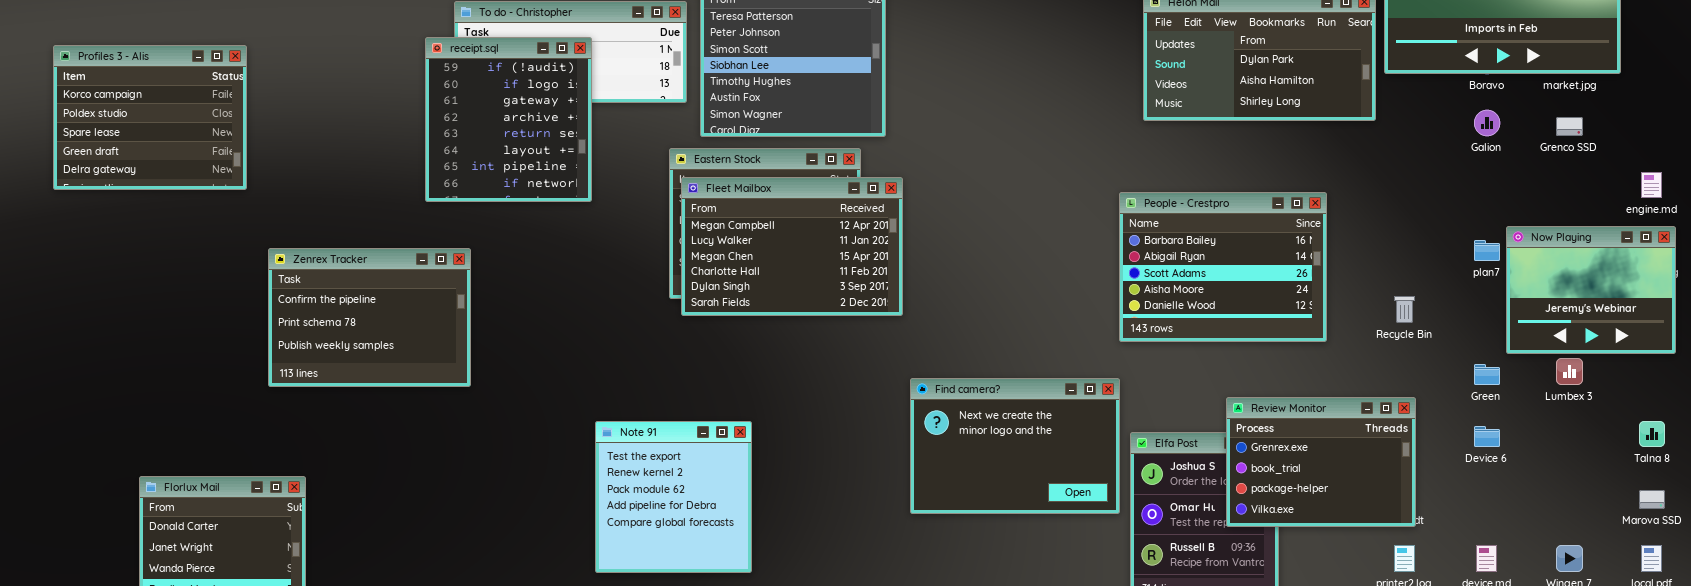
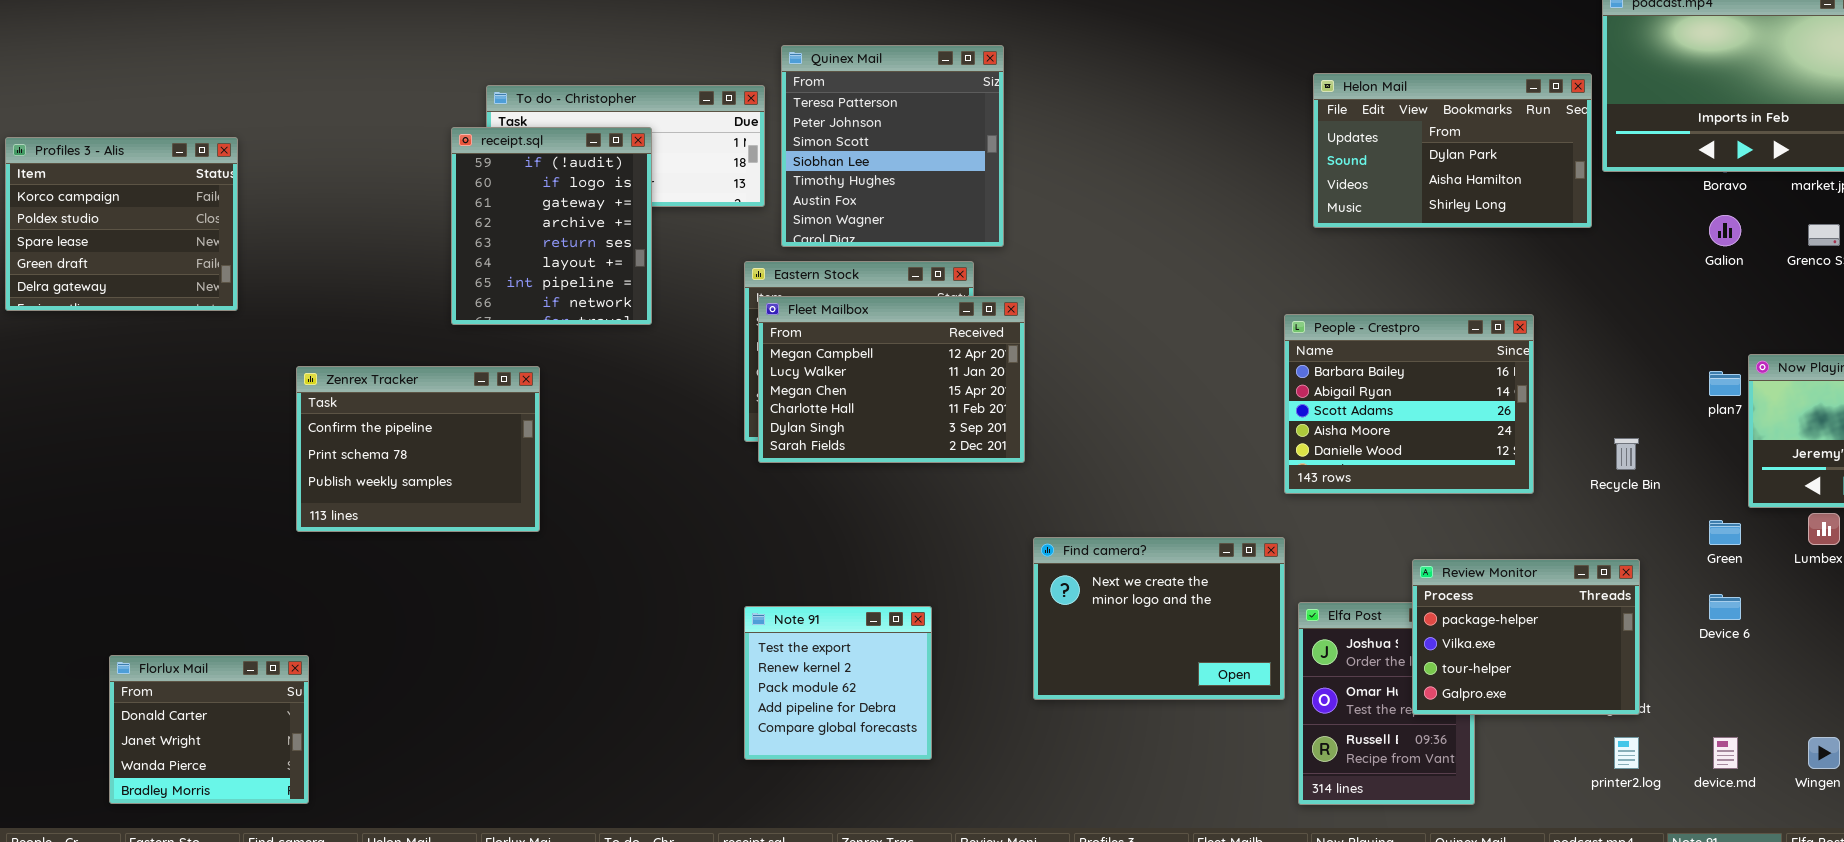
Zenrex Tracker: [268,248,471,387] -> [296,366,540,532], moved
Review Monitor: [1226,397,1416,527] -> [1412,559,1640,715], scrolled down 2 rows
Note 91: [595,421,752,573] -> [744,606,932,760], moved, resized

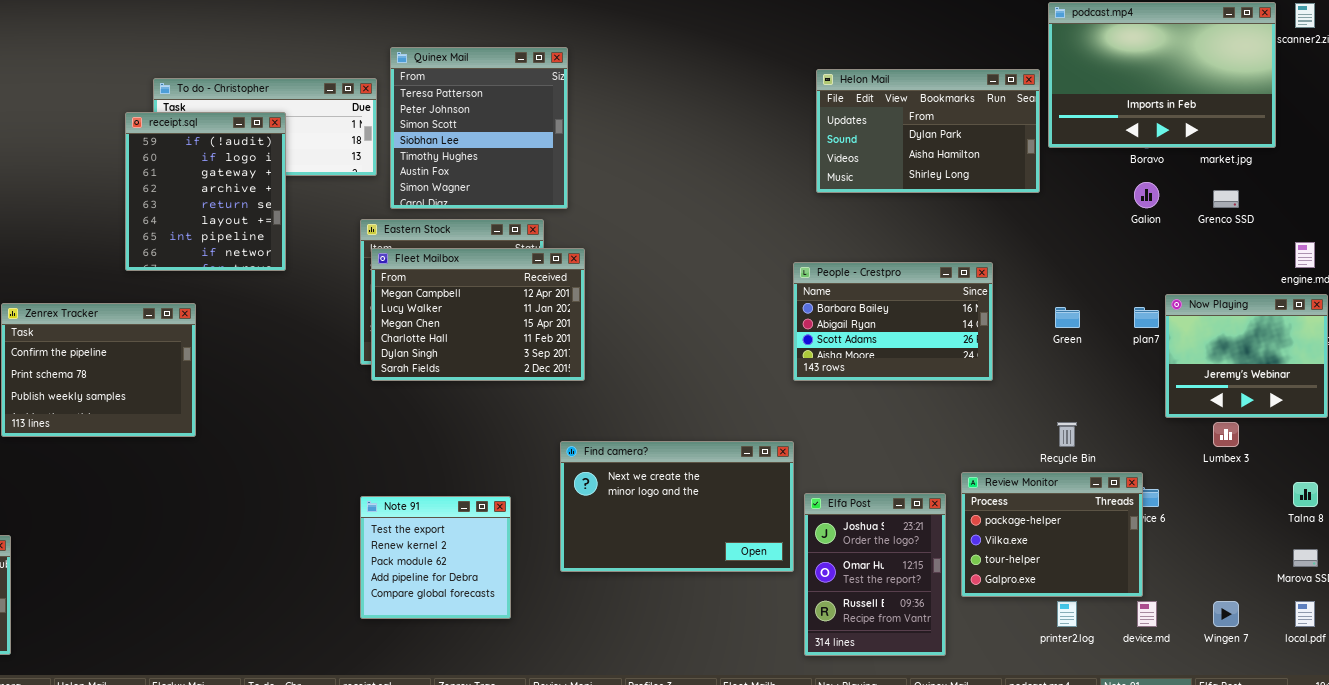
People - Crestpro: [1284,314,1534,494] -> [793,262,993,381], resized
Recycle Bin: [1614,438,1639,470] -> [1057,422,1077,447], moved
Green: [1709,520,1741,545] -> [1055,307,1080,328], moved
Find camera?: [1033,537,1285,700] -> [560,441,794,572], resized
Review Monitor: [1412,559,1640,715] -> [961,472,1143,597], moved

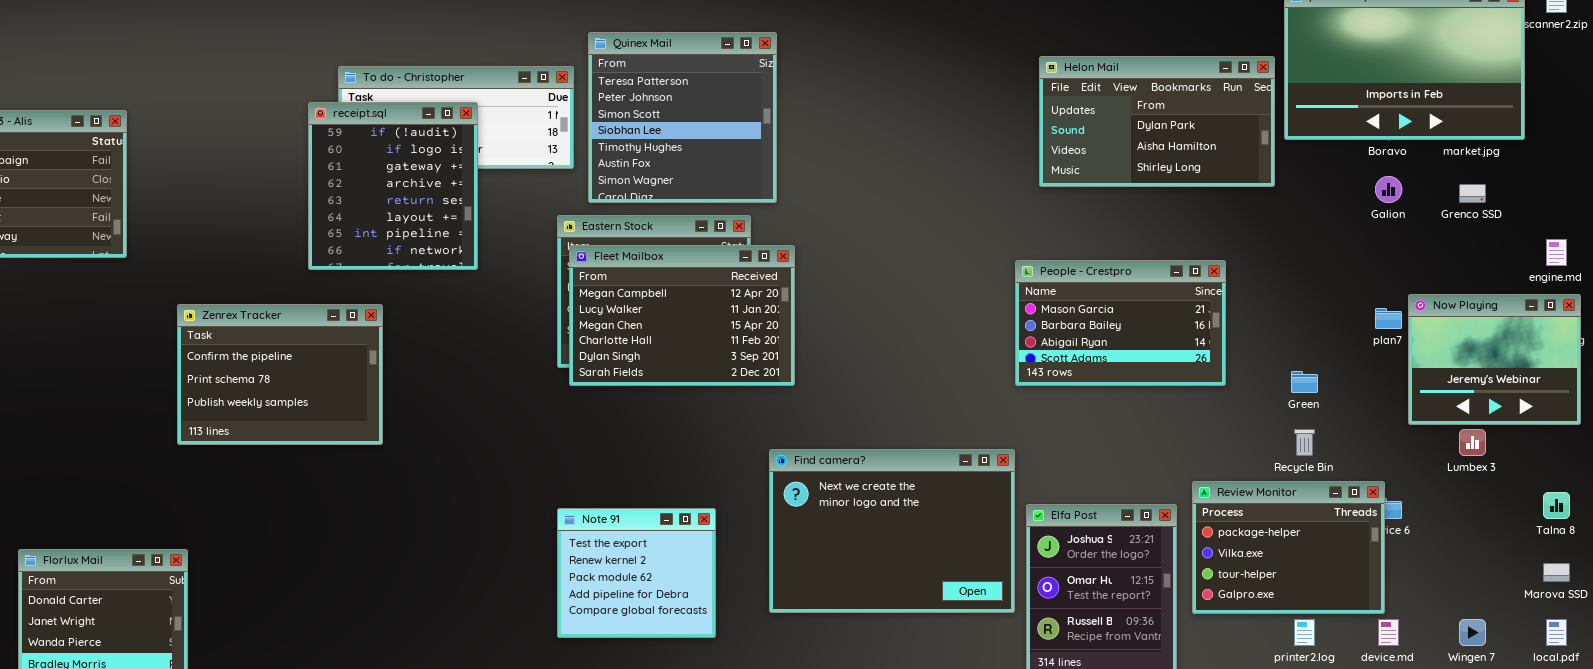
People - Crestpro: [793,262,993,381] -> [1015,260,1226,386], scrolled up 1 row
Green: [1055,307,1080,328] -> [1291,371,1318,393], moved
Find camera?: [560,441,794,572] -> [769,449,1015,613], resized

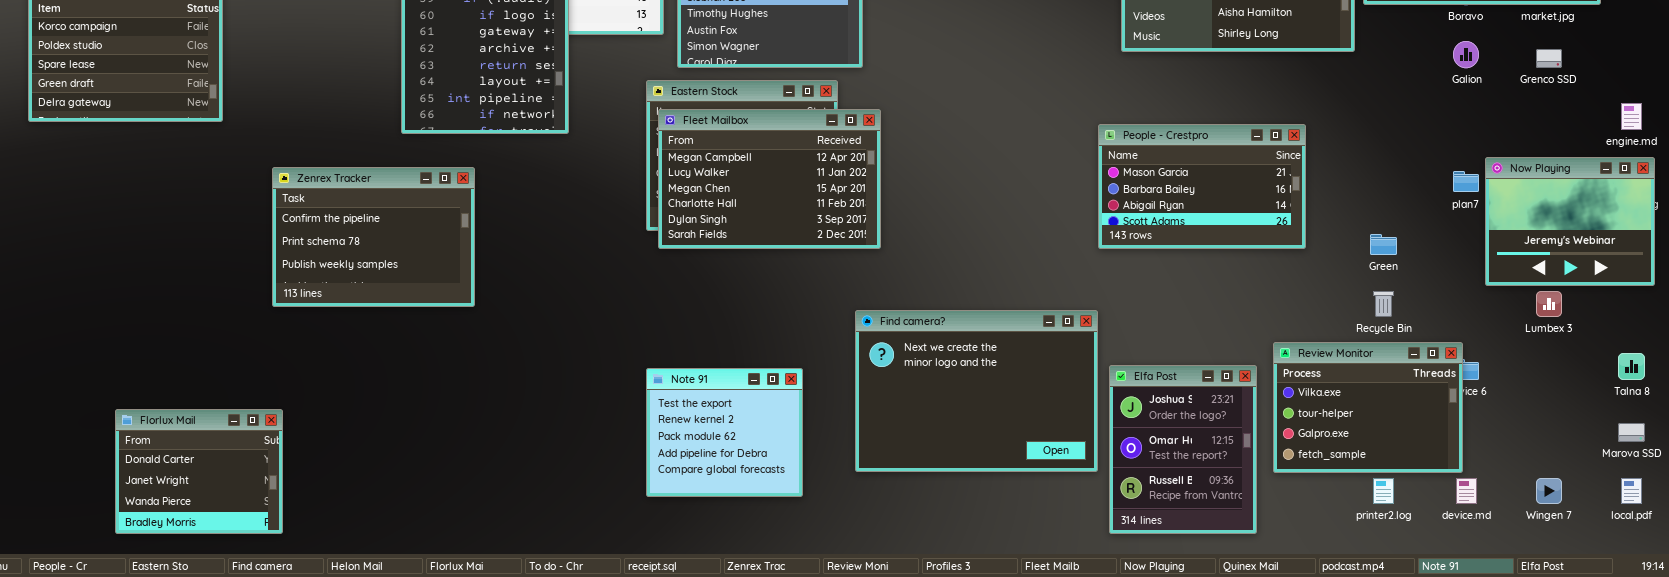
Review Monitor: [1192,481,1385,614] -> [1273,342,1463,473], scrolled down 1 row

